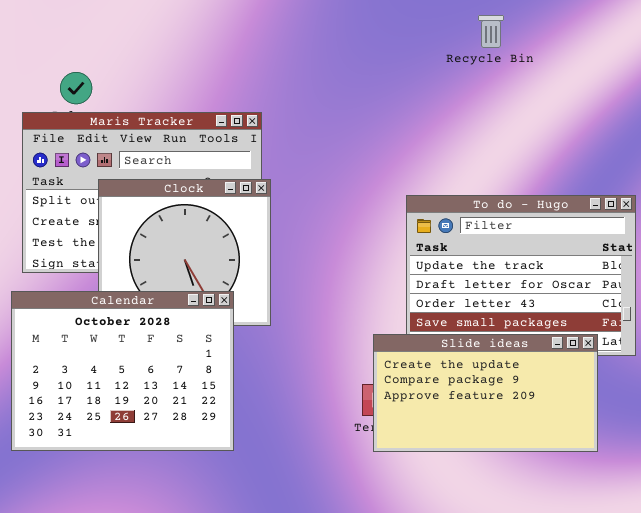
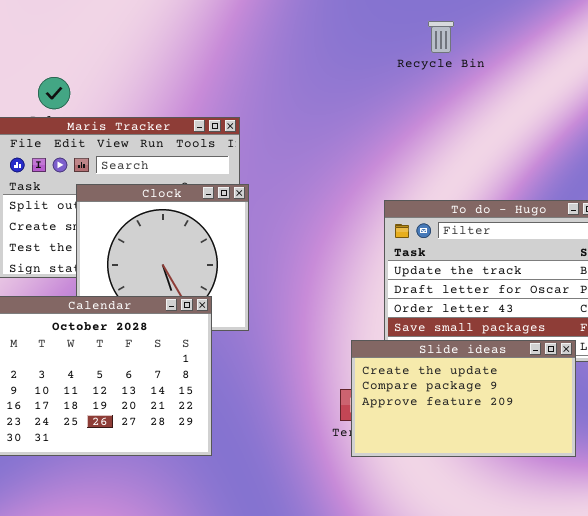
Recycle Bin: [478,15,504,48] -> [428,21,454,53], moved

